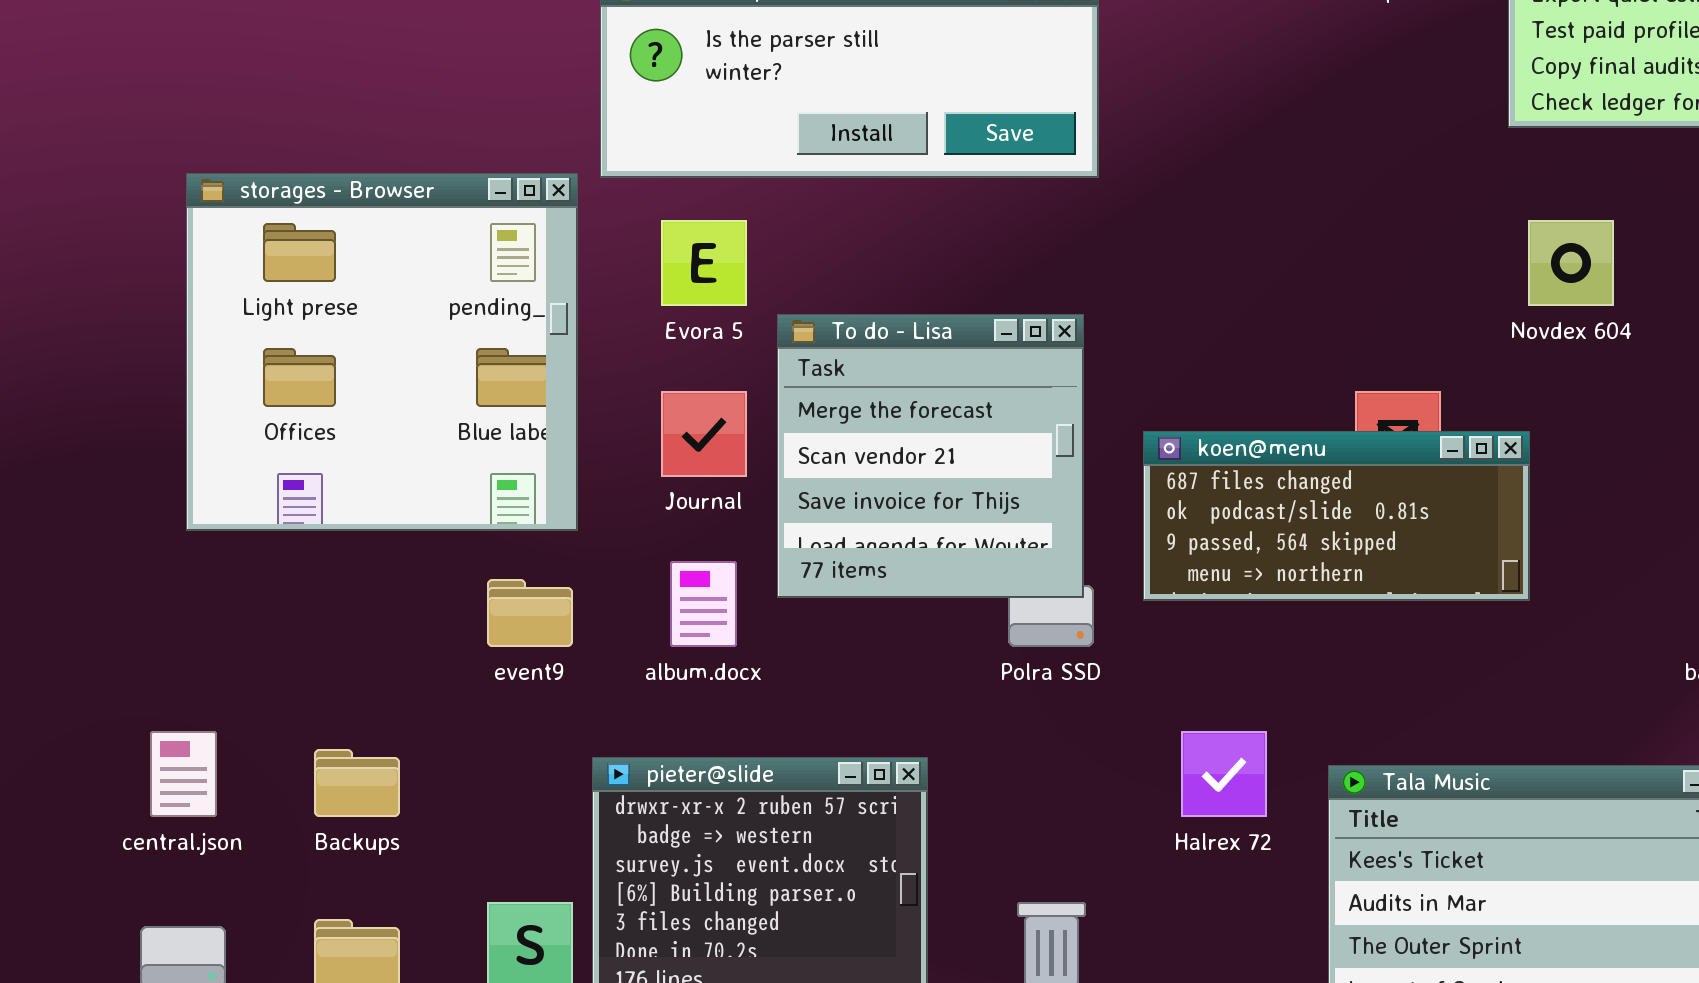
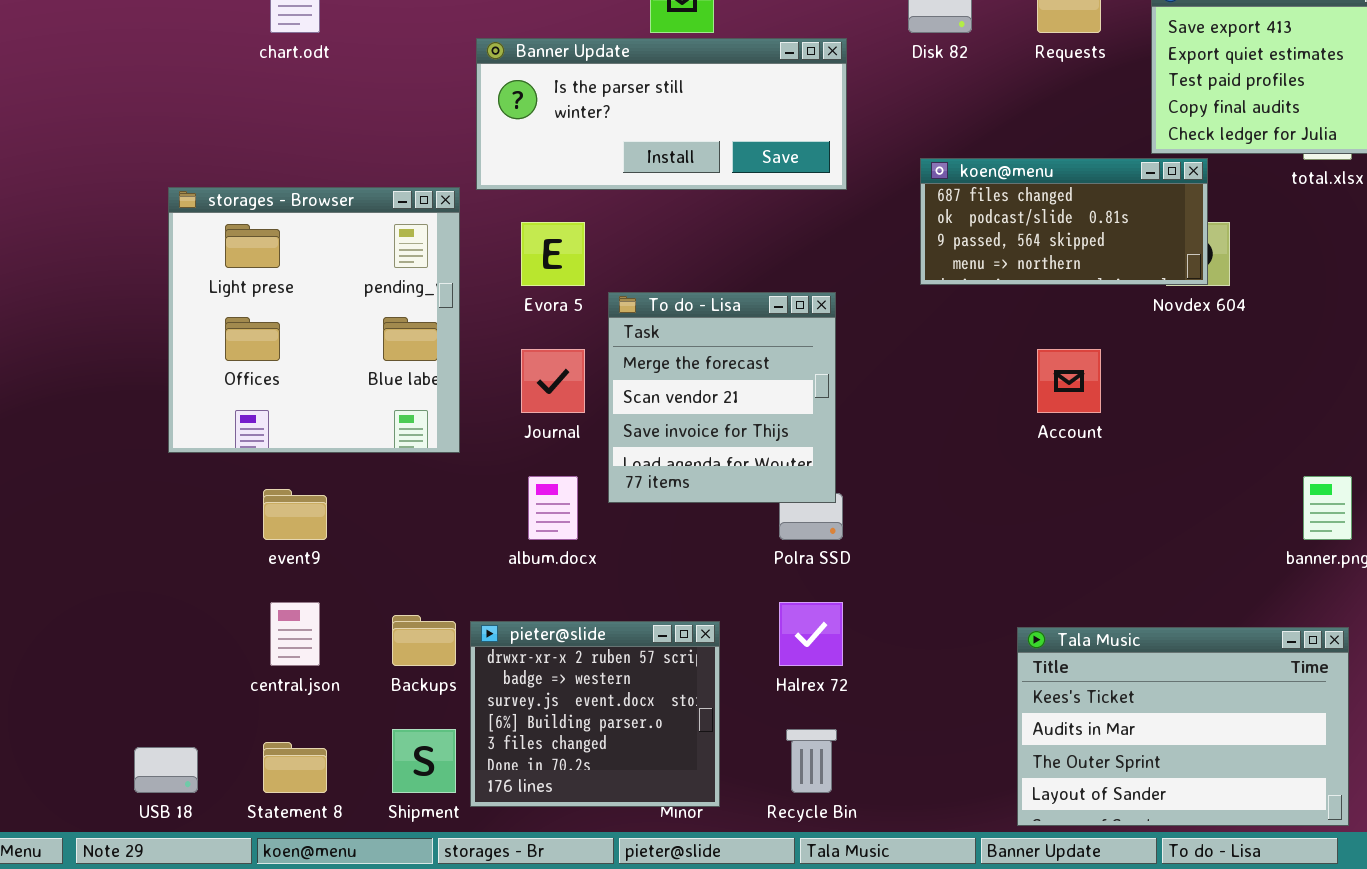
koen@menu: [1143,431,1530,601] -> [920,158,1208,285], moved
event9: [487,579,573,647] -> [263,489,327,540], moved
central.json: [150,731,217,817] -> [270,602,320,666], moved
Halrex 72: [1181,731,1267,817] -> [779,602,843,666], moved
Backups: [314,749,400,817] -> [392,615,456,666], moved

